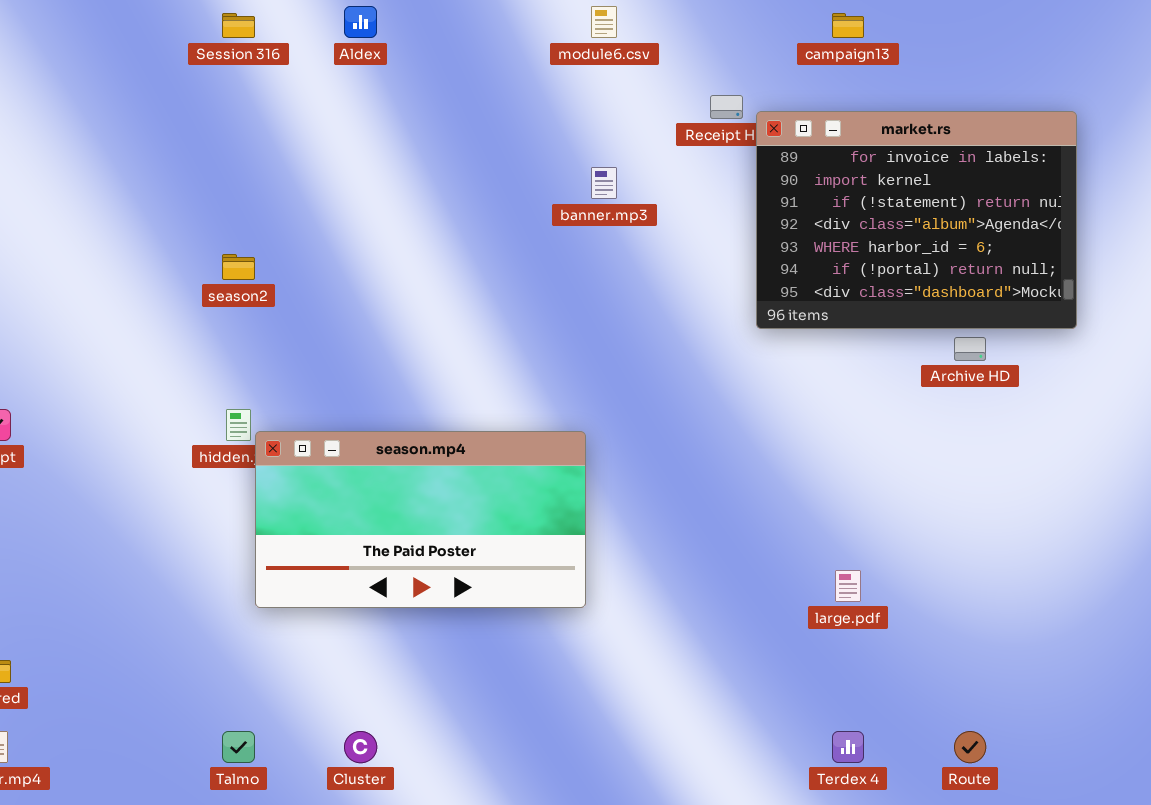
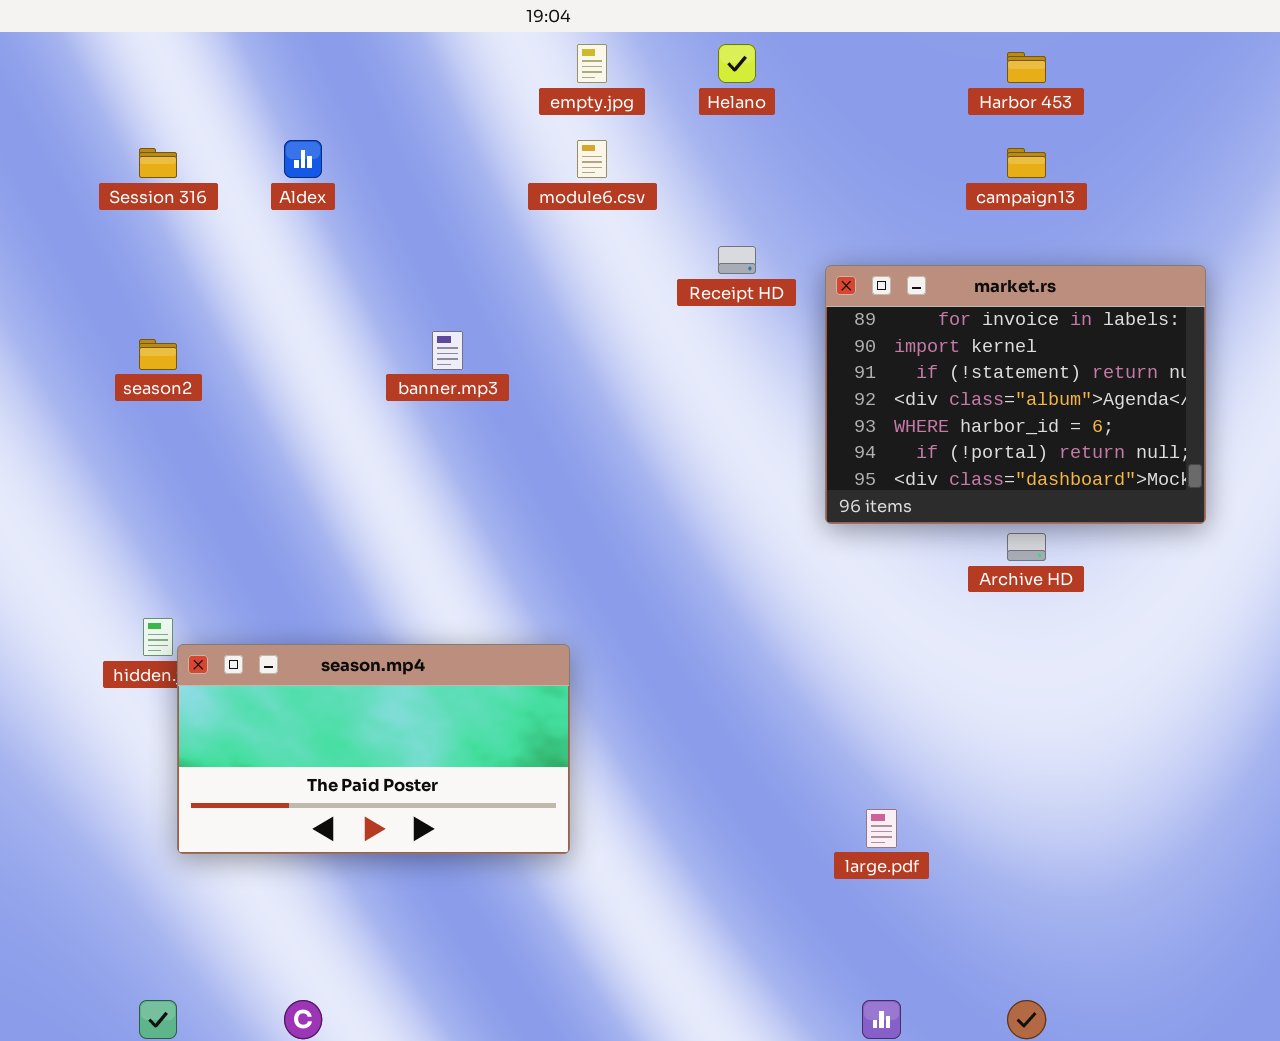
campaign13: [832,13,864,38] -> [1007,148,1046,178], moved
market.rs: [756,111,1077,329] -> [825,265,1206,524], moved
banner.mp3: [591,167,617,199] -> [432,331,463,370], moved
season2: [222,254,255,280] -> [139,339,177,370], moved

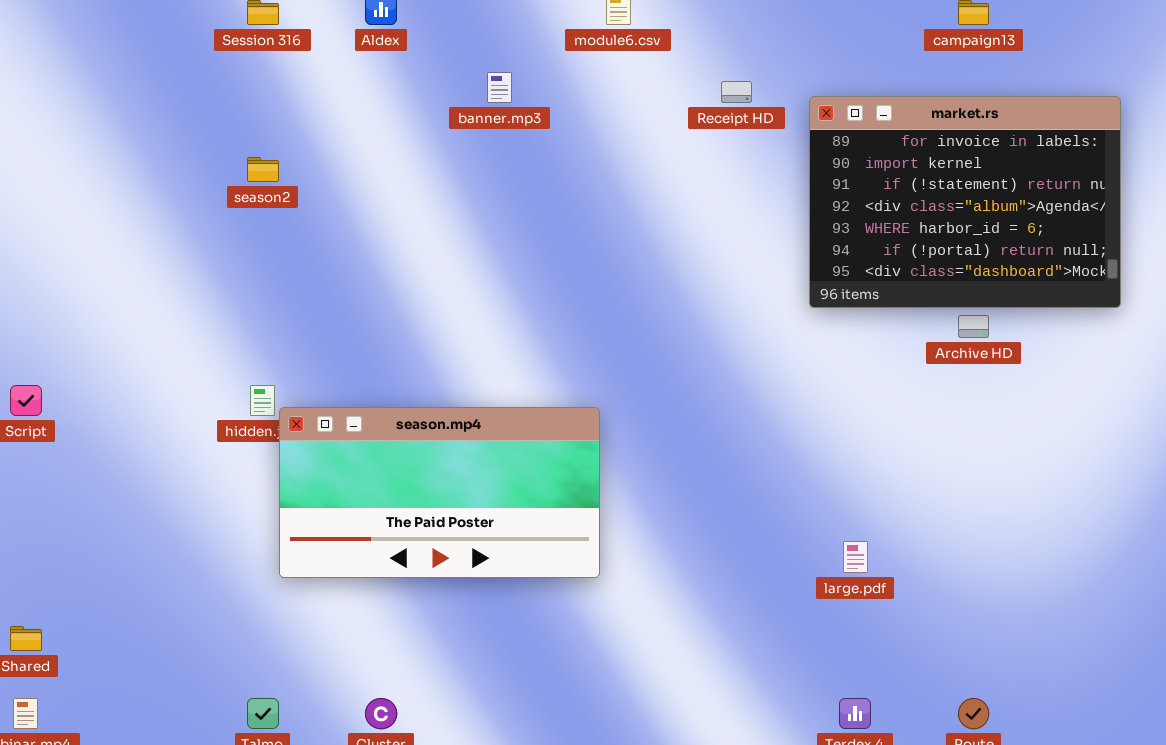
banner.mp3: [432,331,463,370] -> [487,72,512,103], moved

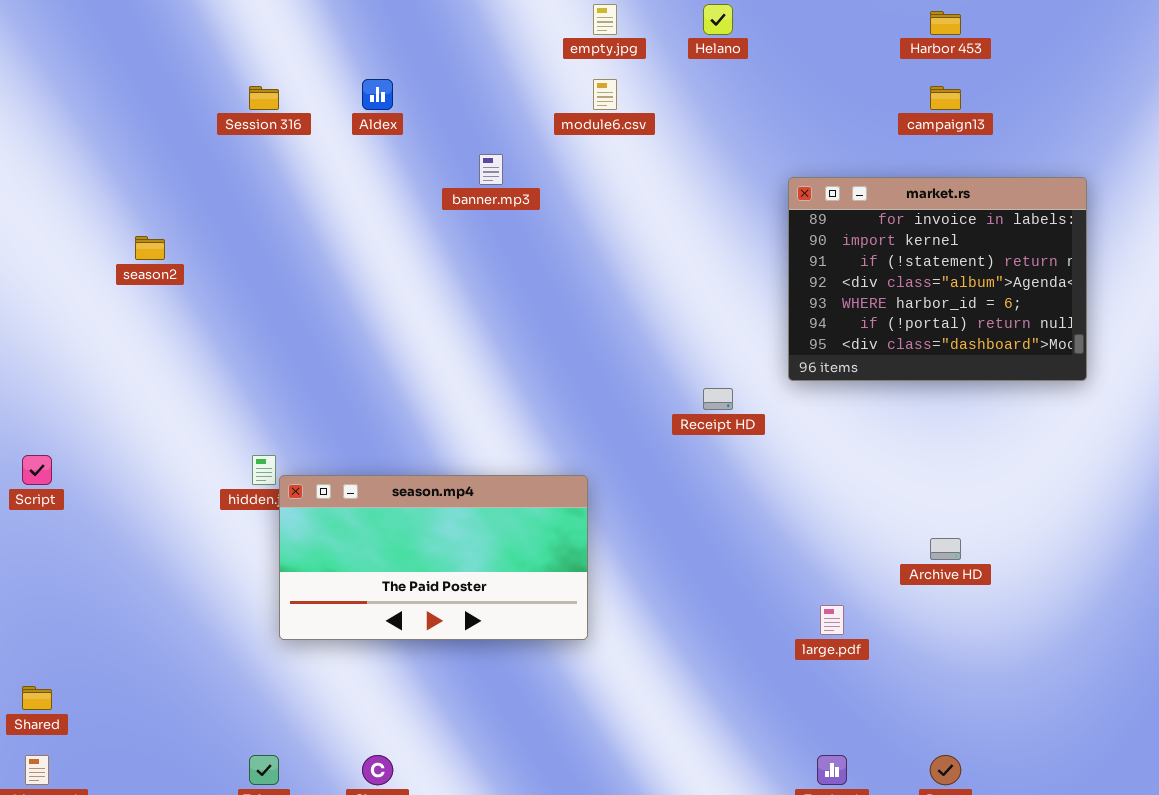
Receipt HD: [721,81,752,103] -> [703,388,733,410], moved
season2: [247,157,279,182] -> [135,236,165,260], moved
Archive HD: [958,315,989,338] -> [930,538,961,560], moved

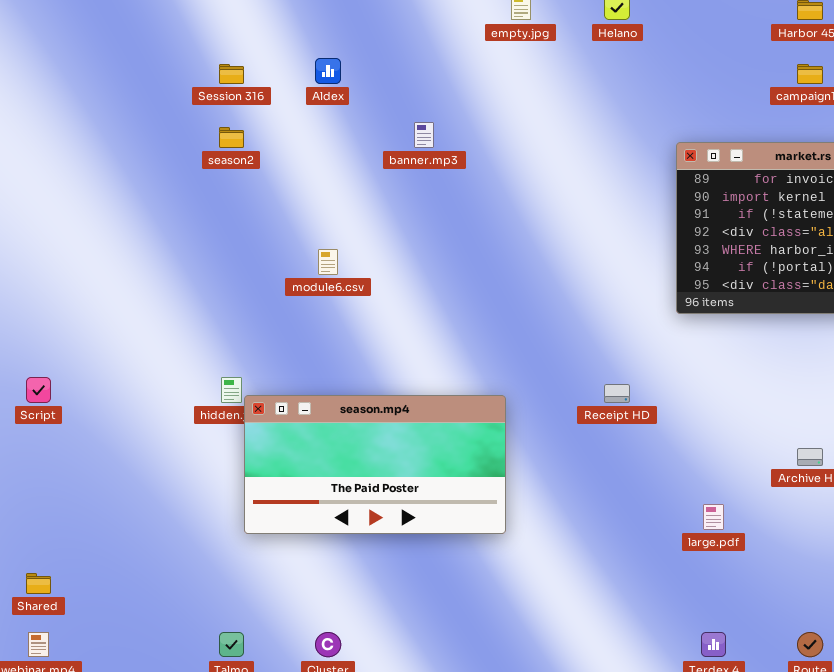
module6.csv: [593,79,617,110] -> [318,249,338,275], moved
season2: [135,236,165,260] -> [219,127,244,148], moved
Receipt HD: [703,388,733,410] -> [604,384,630,403], moved

